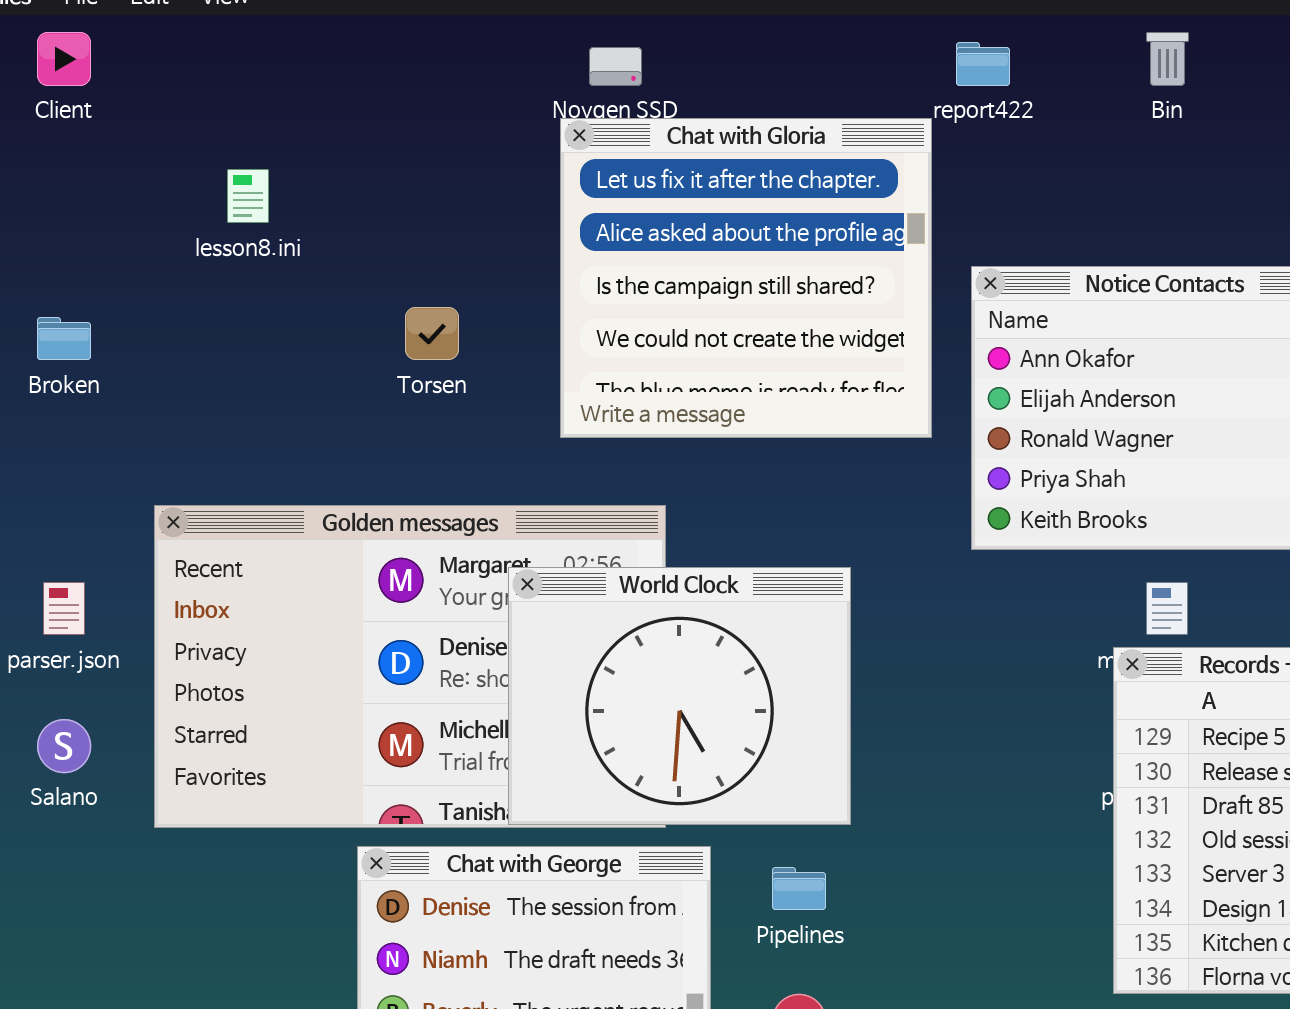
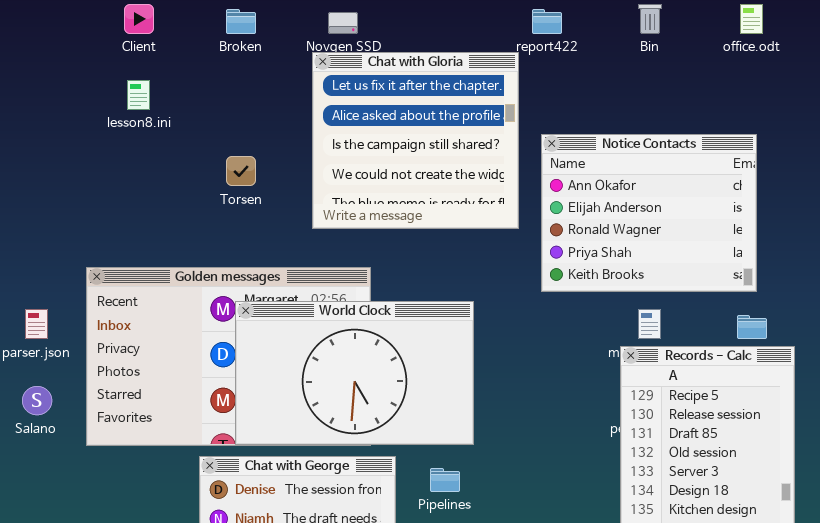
Client: [37,32,91,86] -> [124,4,154,34], moved
Broken: [37,317,91,360] -> [226,9,256,34], moved
World Clock: [508,567,851,825] -> [235,301,474,445], resized

